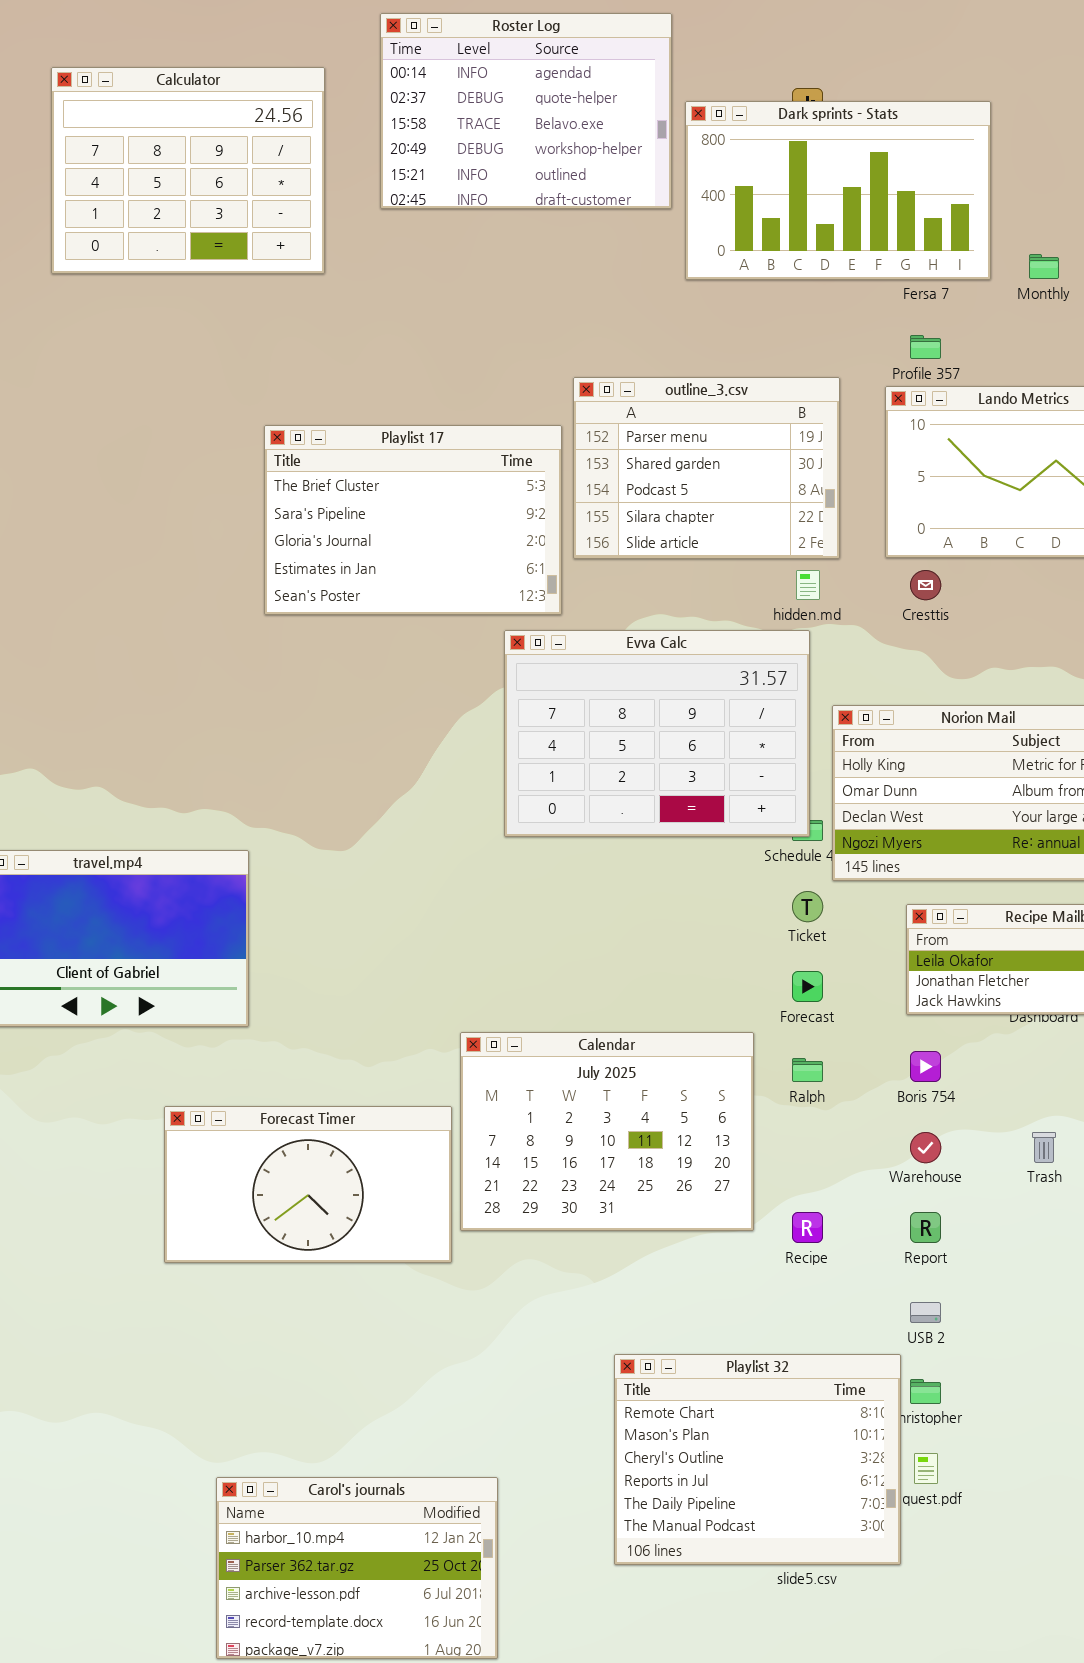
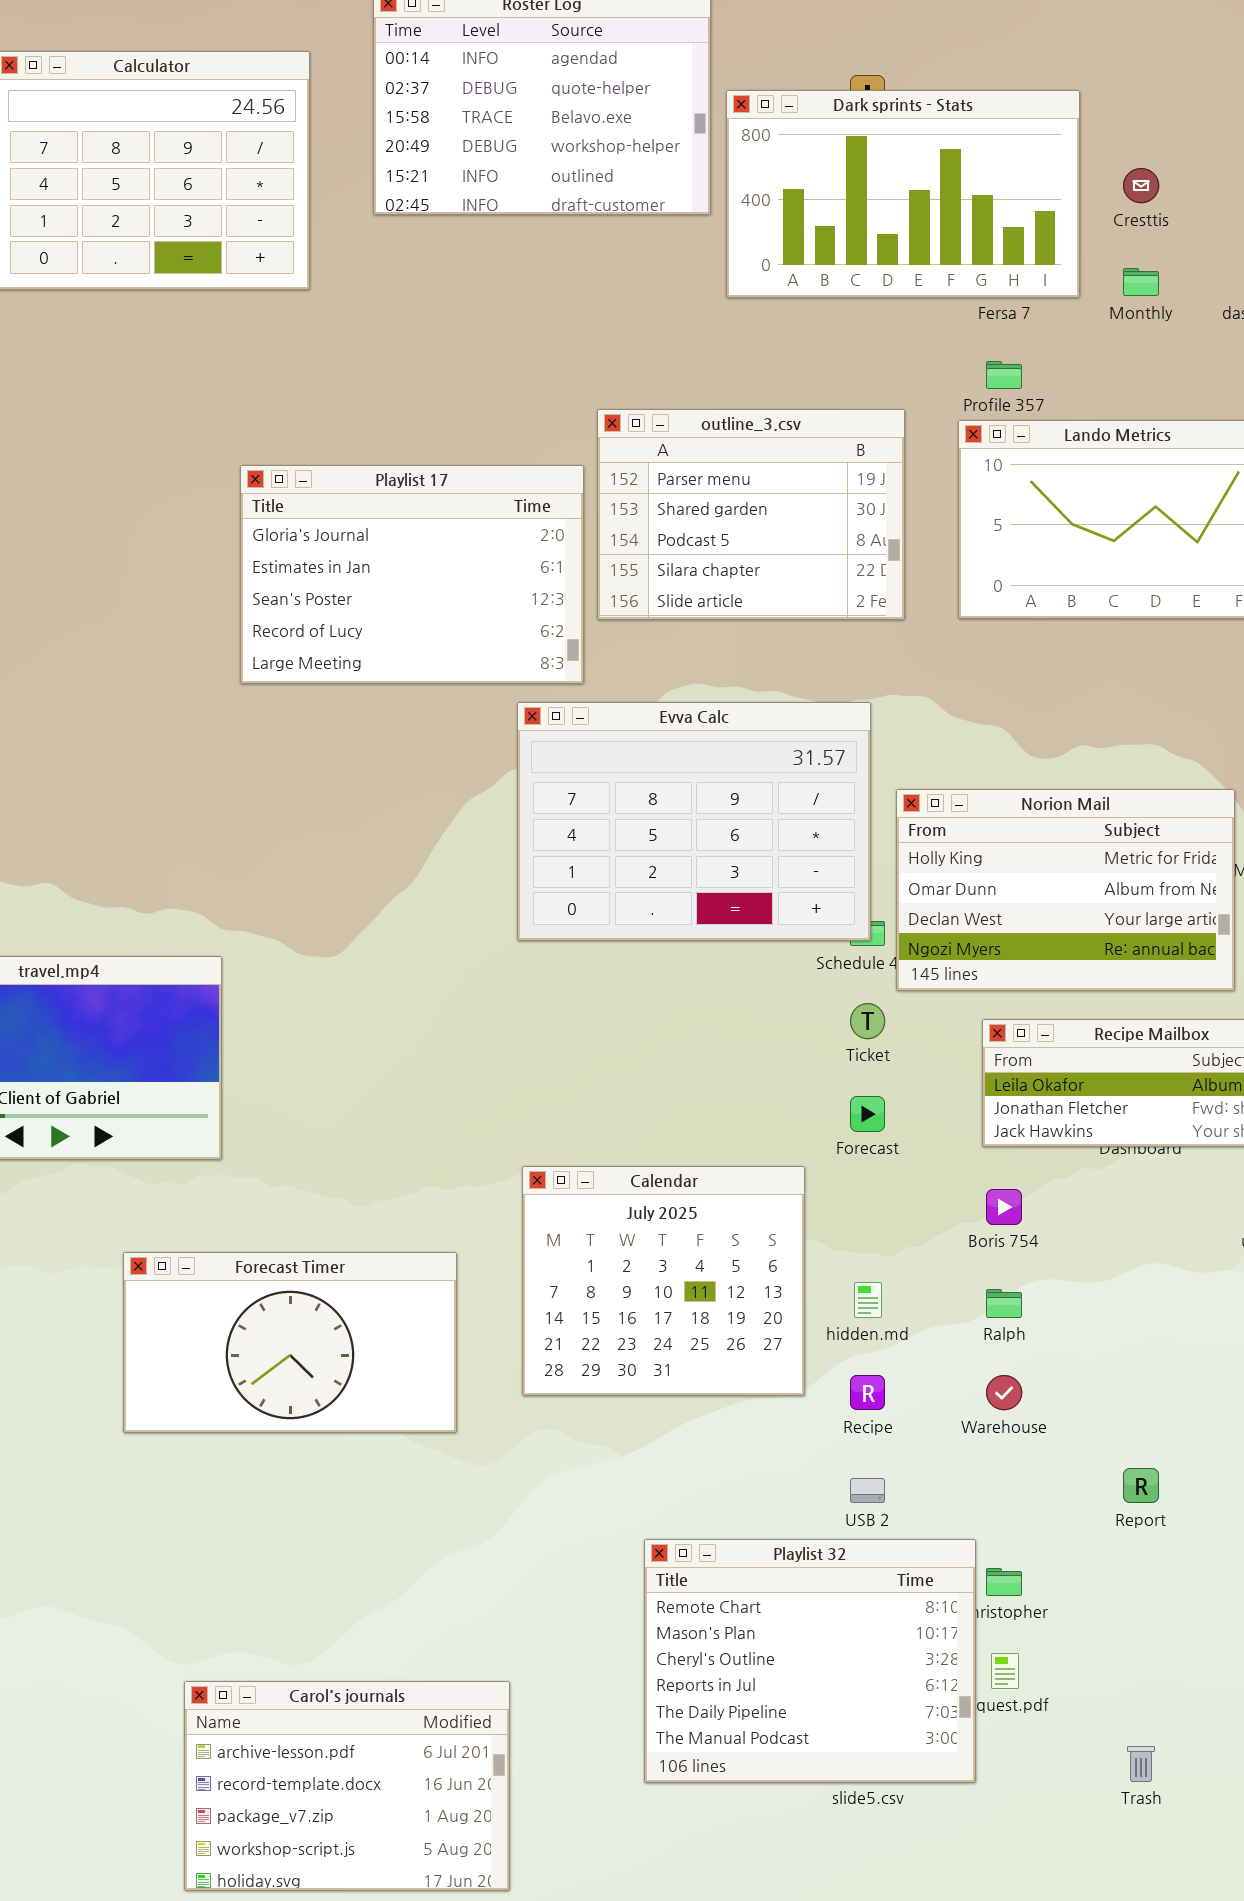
Playlist 17: [264,425,562,615] -> [240,465,584,684], scrolled down 2 rows
hidden.md: [796,570,820,600] -> [854,1282,882,1318], moved
Cresttis: [910,570,941,600] -> [1123,168,1159,203], moved
Calendar: [460,1032,754,1231] -> [522,1166,805,1396], resized
Ralph: [792,1058,823,1082] -> [986,1289,1022,1318], moved
Warehouse: [910,1132,941,1163] -> [986,1375,1022,1410], moved
Trash: [1032,1132,1056,1163] -> [1127,1746,1155,1782], moved
Report: [910,1212,941,1243] -> [1123,1468,1159,1503], moved
USB 2: [910,1302,941,1323] -> [850,1478,885,1503], moved
Carol's journals: [216,1477,498,1659] -> [184,1681,510,1891], scrolled down 2 rows

